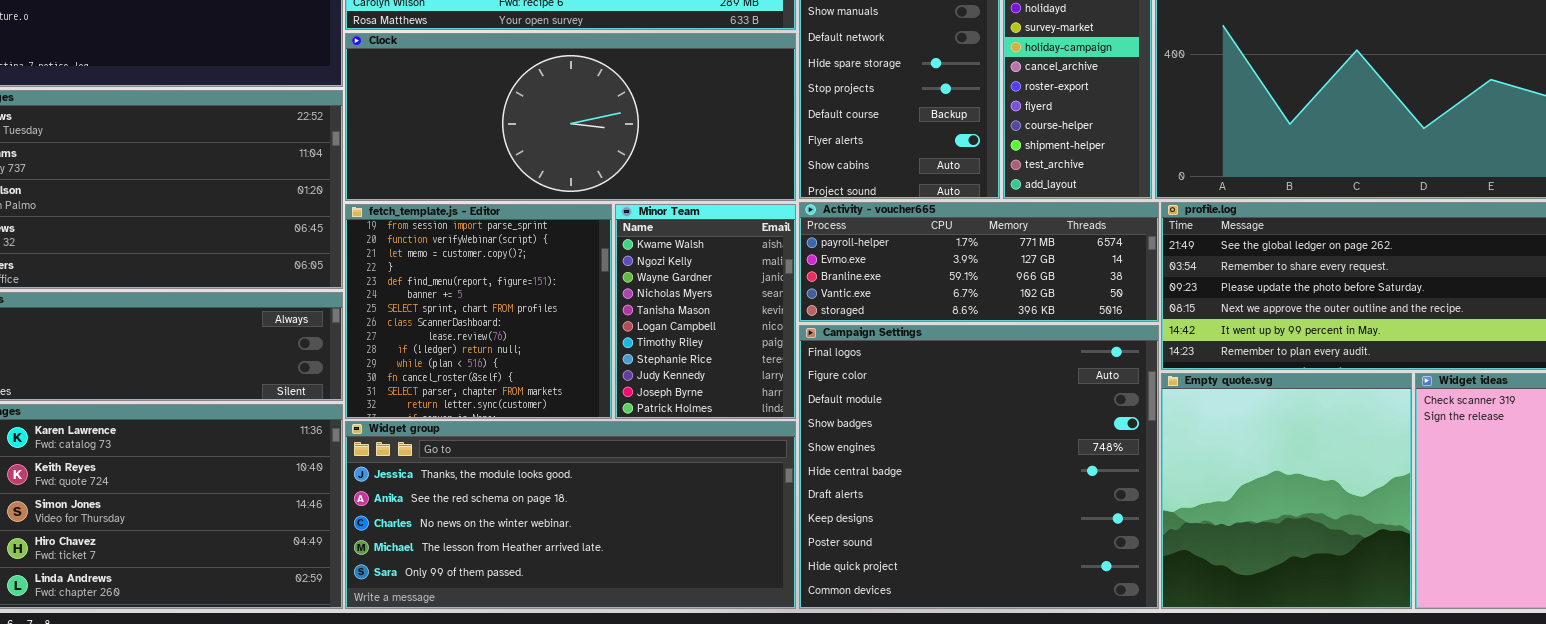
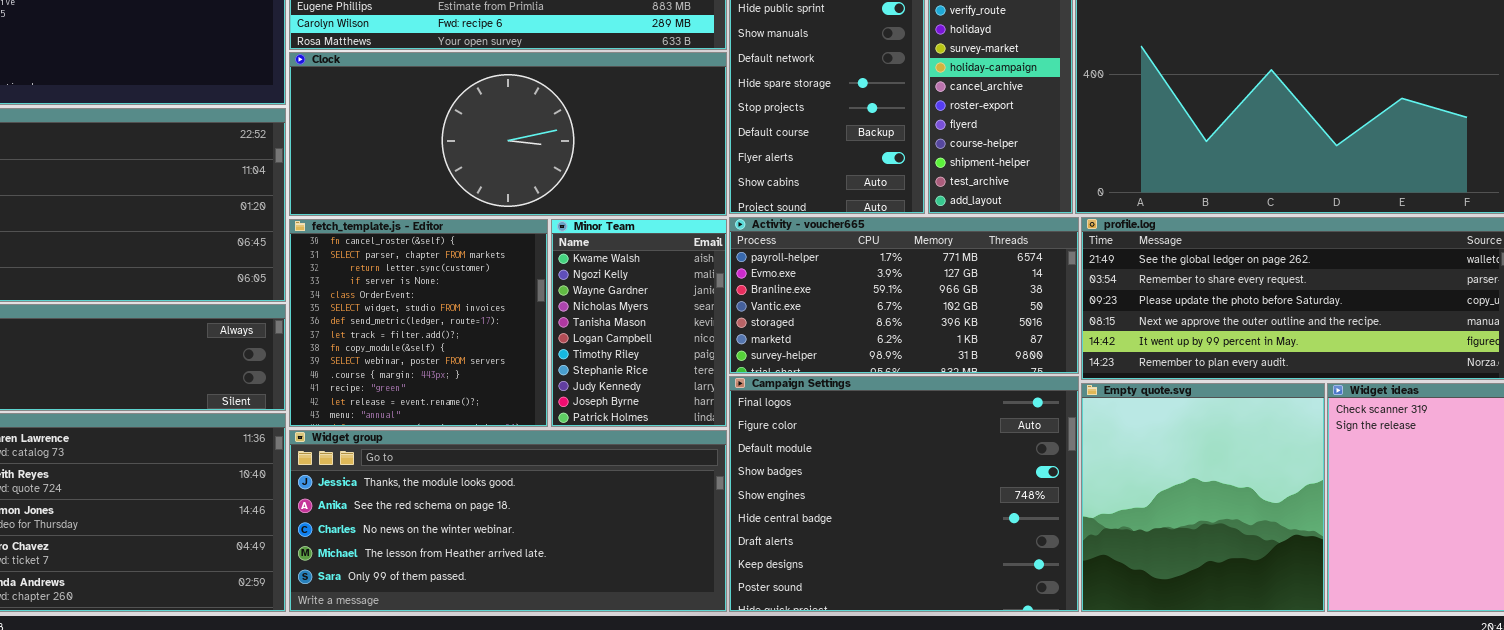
Activity - voucher665: [799,202,1159,322] -> [729,217,1079,374], resized
fetch_template.js - Editor: [345,204,612,419] -> [289,219,548,427], scrolled down 11 rows
Campaign Settings: [799,325,1159,609] -> [729,376,1079,612], resized

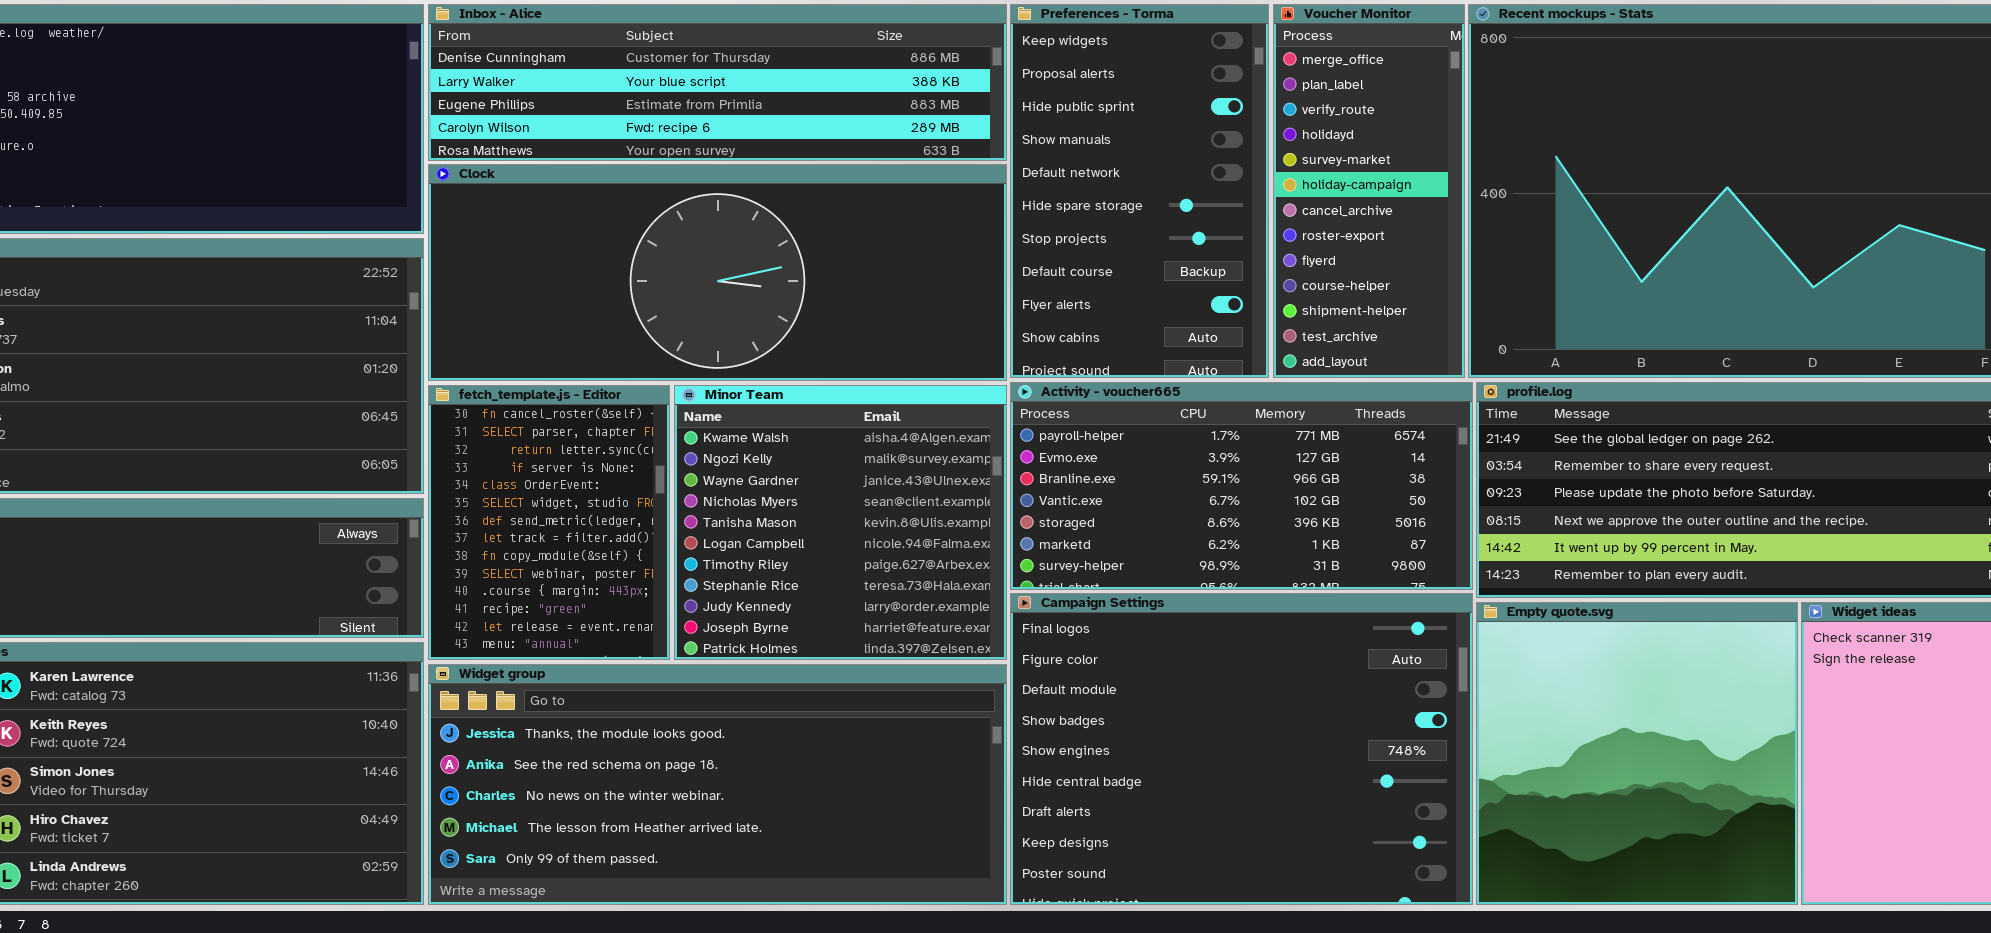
fetch_template.js - Editor: [289,219,548,427] -> [428,385,670,660], resized
Minor Team: [551,219,727,427] -> [674,385,1007,660], resized

